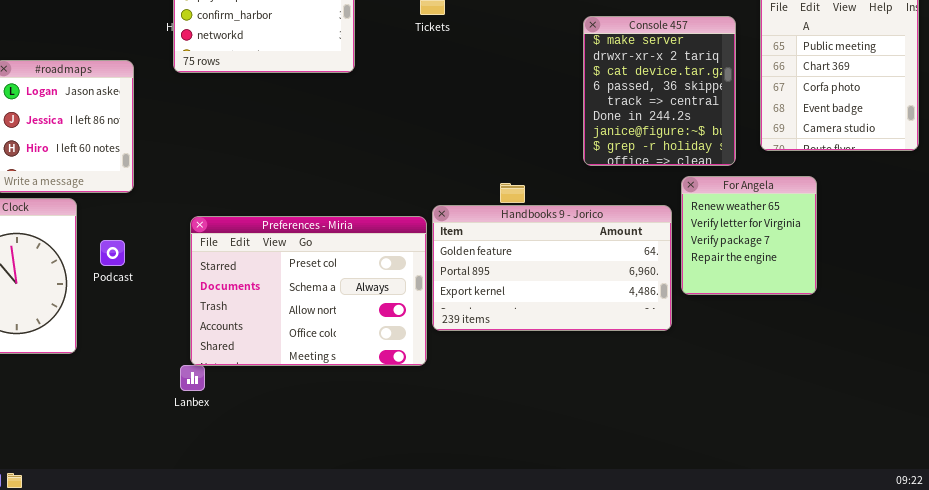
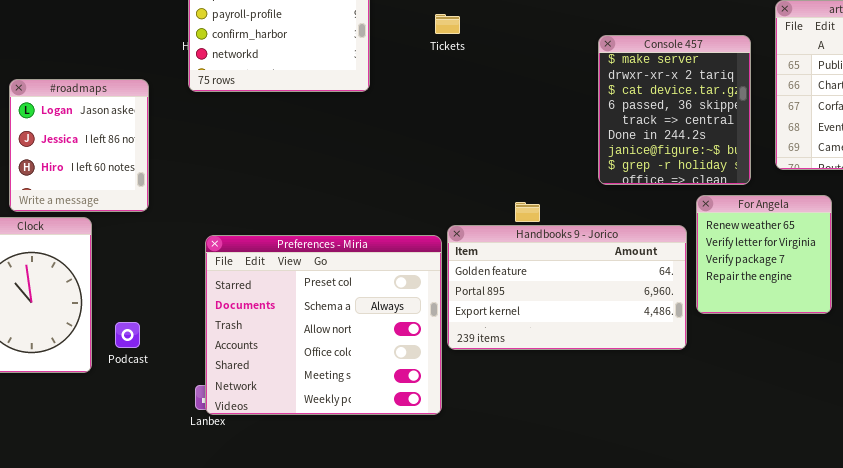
Preferences - Miria: [190,216,427,366] -> [205,235,442,415], resized
Podcast: [100,240,125,266] -> [115,322,140,348], moved

